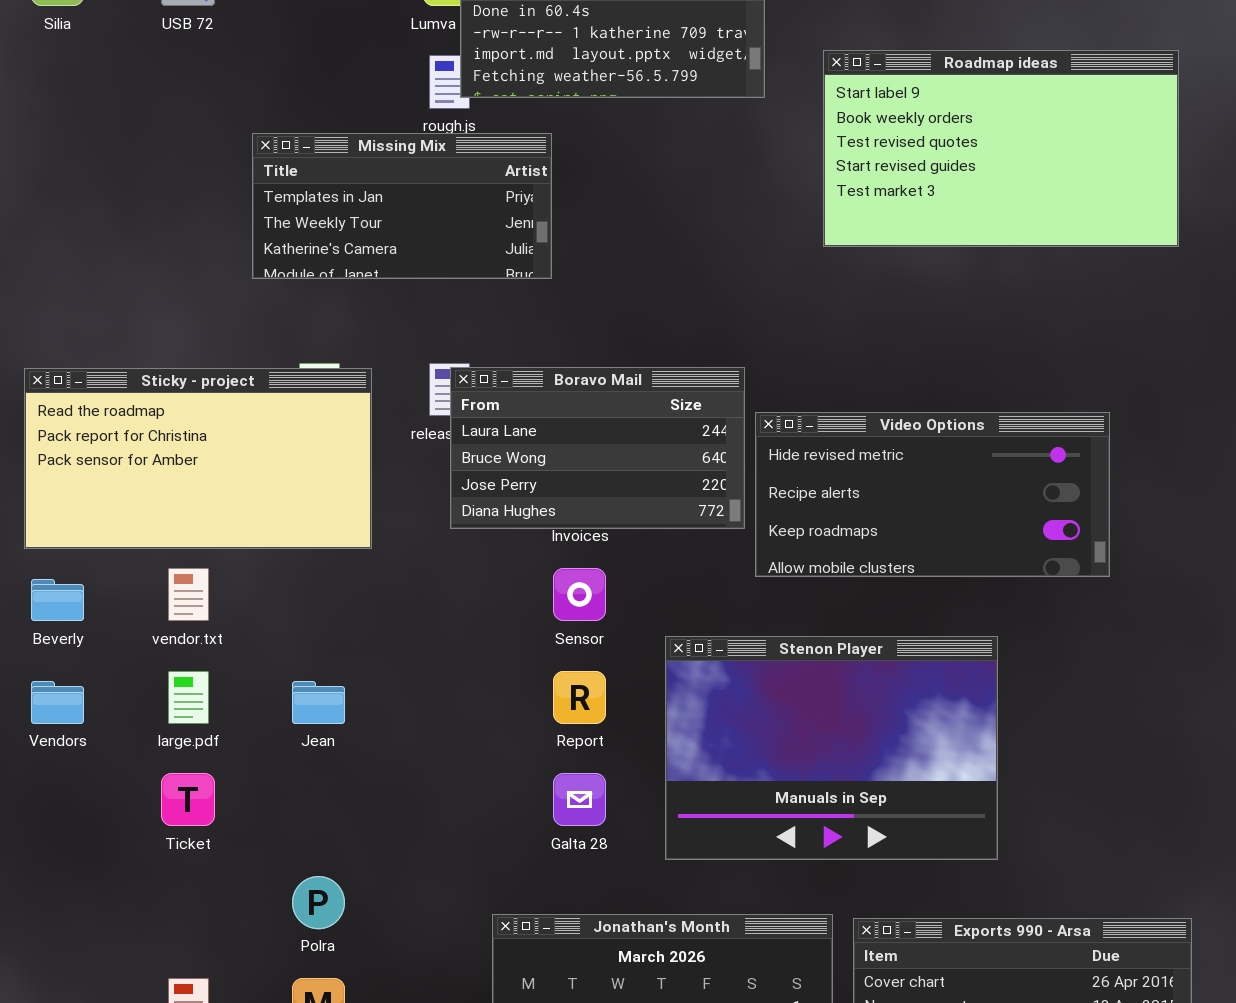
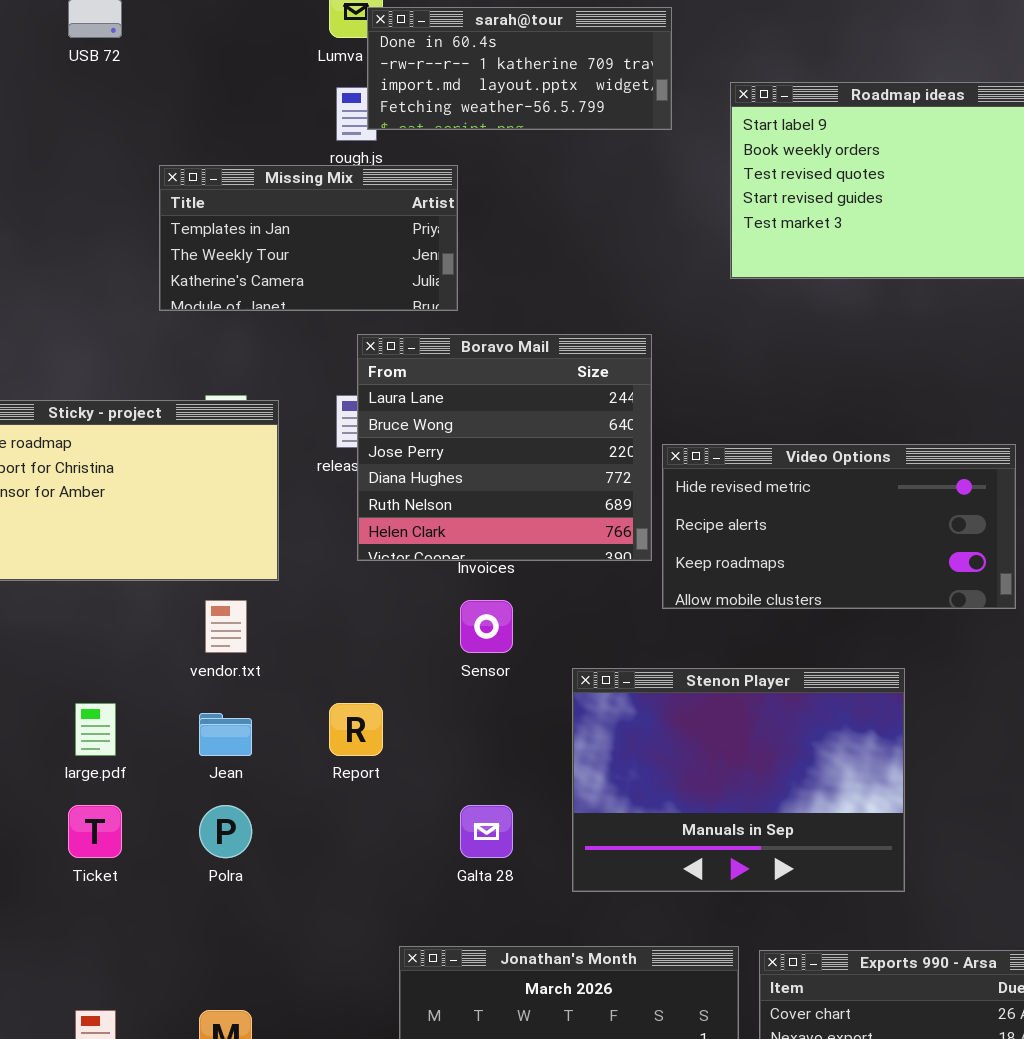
Boravo Mail: [450,367,745,529] -> [357,334,652,561], resized
vendor.txt: [168,568,209,621] -> [205,600,247,653], moved
Report: [553,671,606,724] -> [329,703,383,756], moved
Polra: [292,876,345,929] -> [199,805,252,858], moved

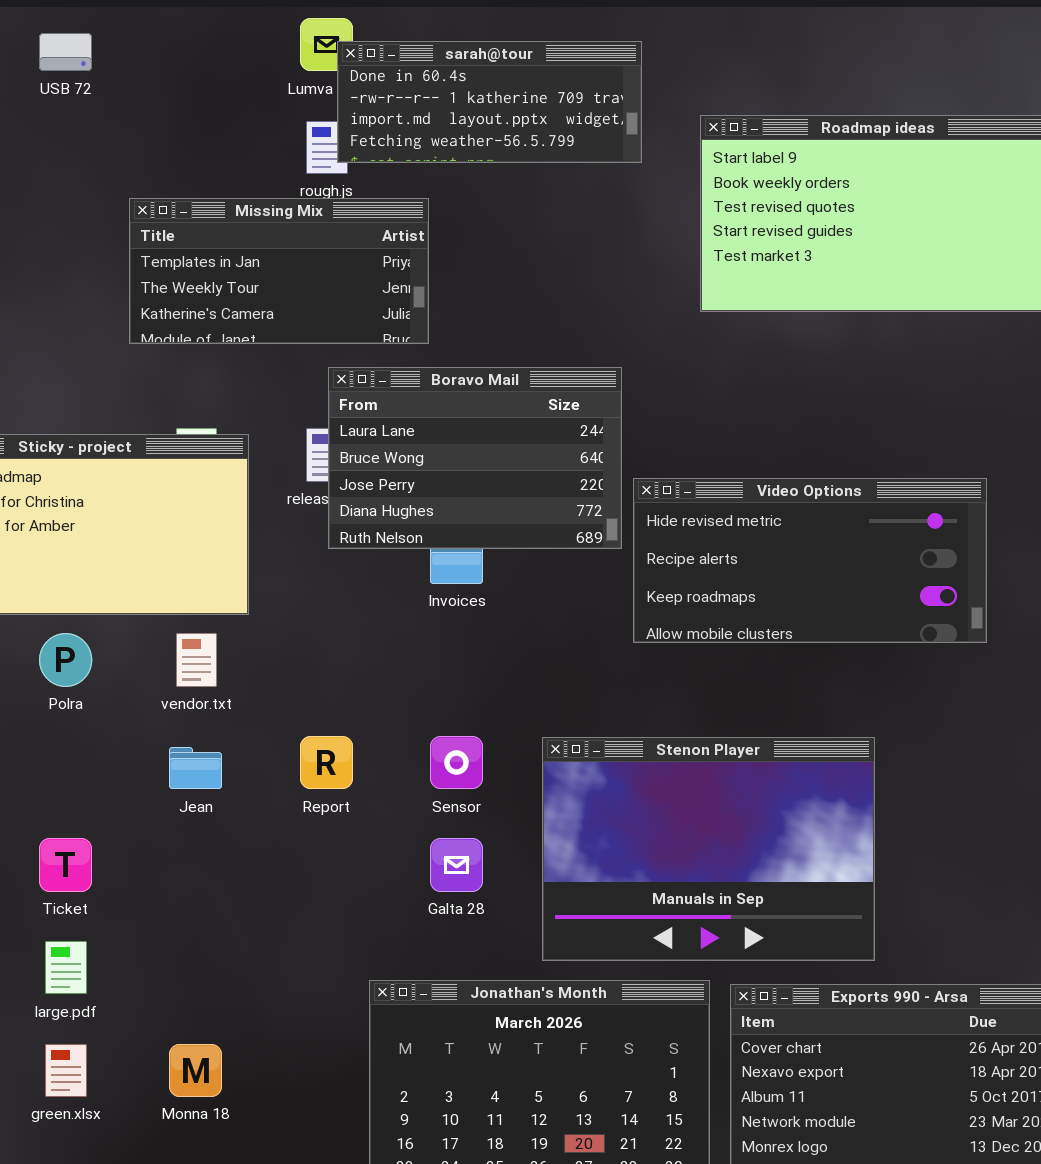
Boravo Mail: [357,334,652,561] -> [328,367,622,549], resized
Sensor: [460,600,513,653] -> [430,736,483,789], moved
Stenon Player: [572,668,905,892] -> [542,737,875,961], moved
large.pdf: [75,703,116,756] -> [45,941,87,994], moved
Polra: [199,805,252,858] -> [39,633,92,687], moved

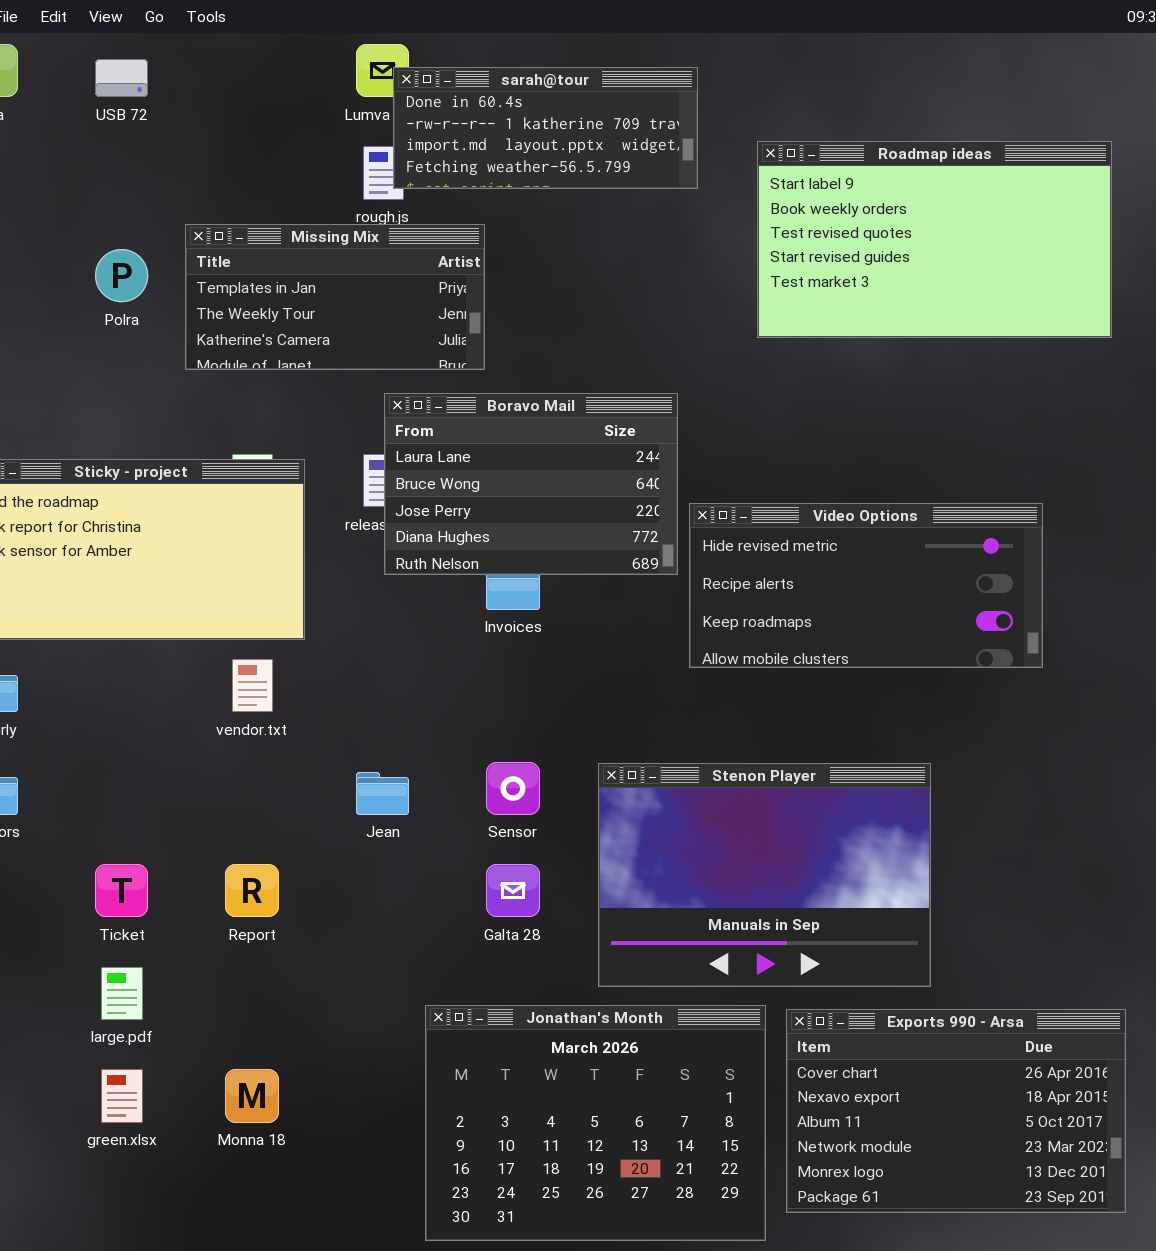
Polra: [39,633,92,687] -> [95,249,148,302], moved
Report: [300,736,353,789] -> [225,864,279,917], moved
Jean: [169,747,222,789] -> [356,772,409,815], moved

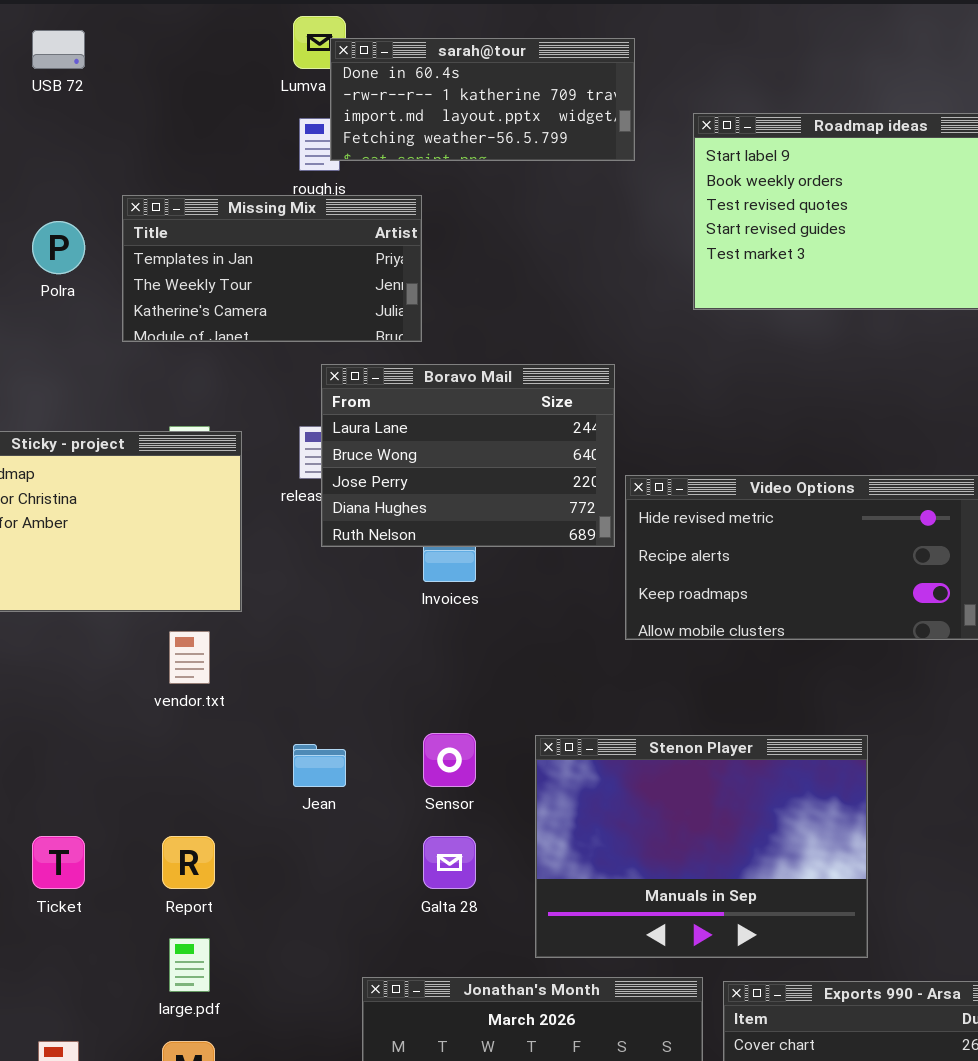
large.pdf: [101,967,143,1020] -> [169,938,210,992], moved

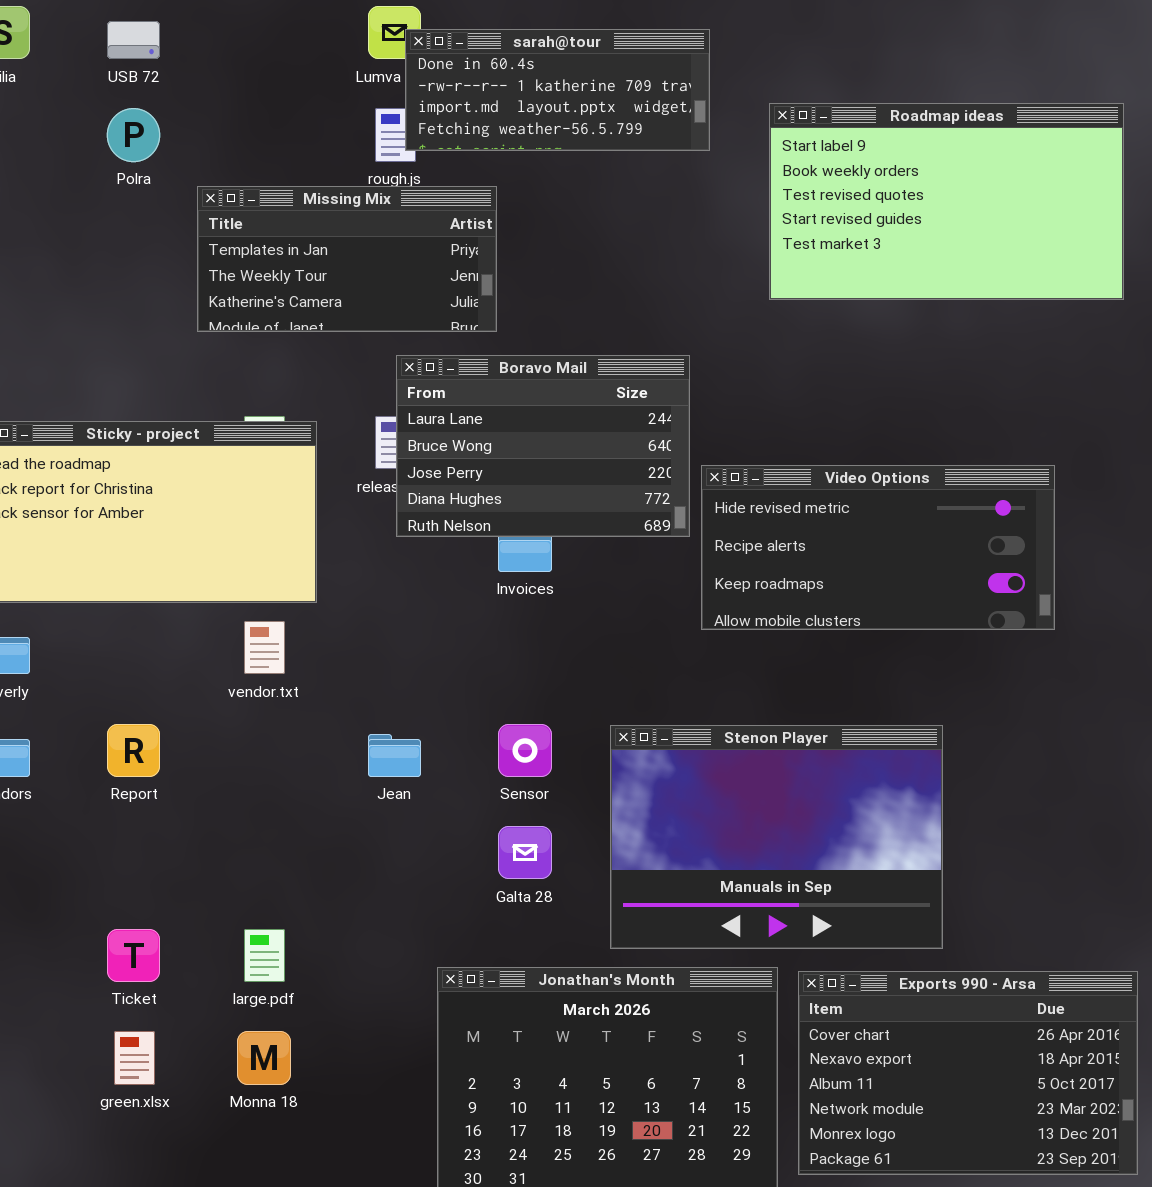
Polra: [32,221,85,274] -> [107,108,160,162], moved
Ticket: [32,836,85,889] -> [107,929,160,982], moved
Report: [162,836,215,889] -> [107,724,160,777], moved

